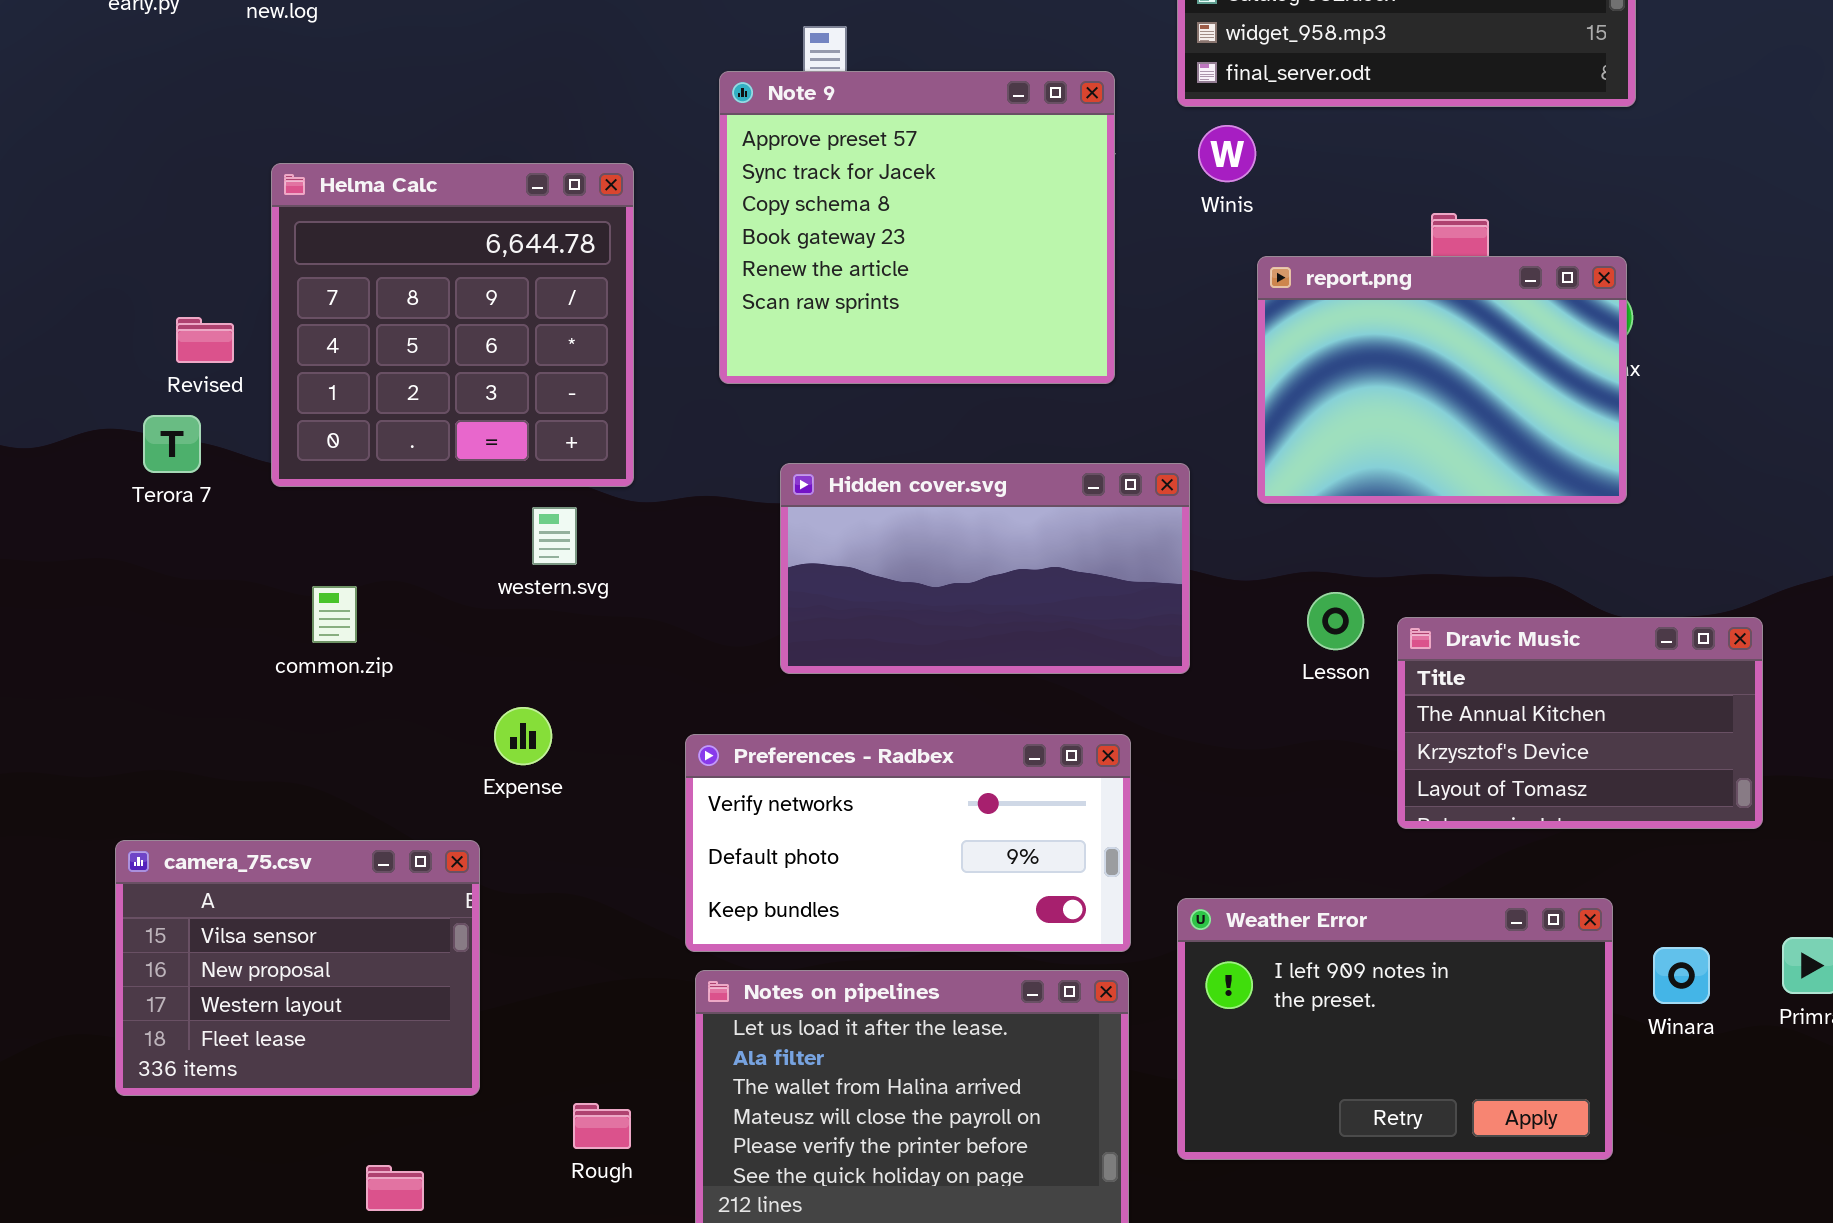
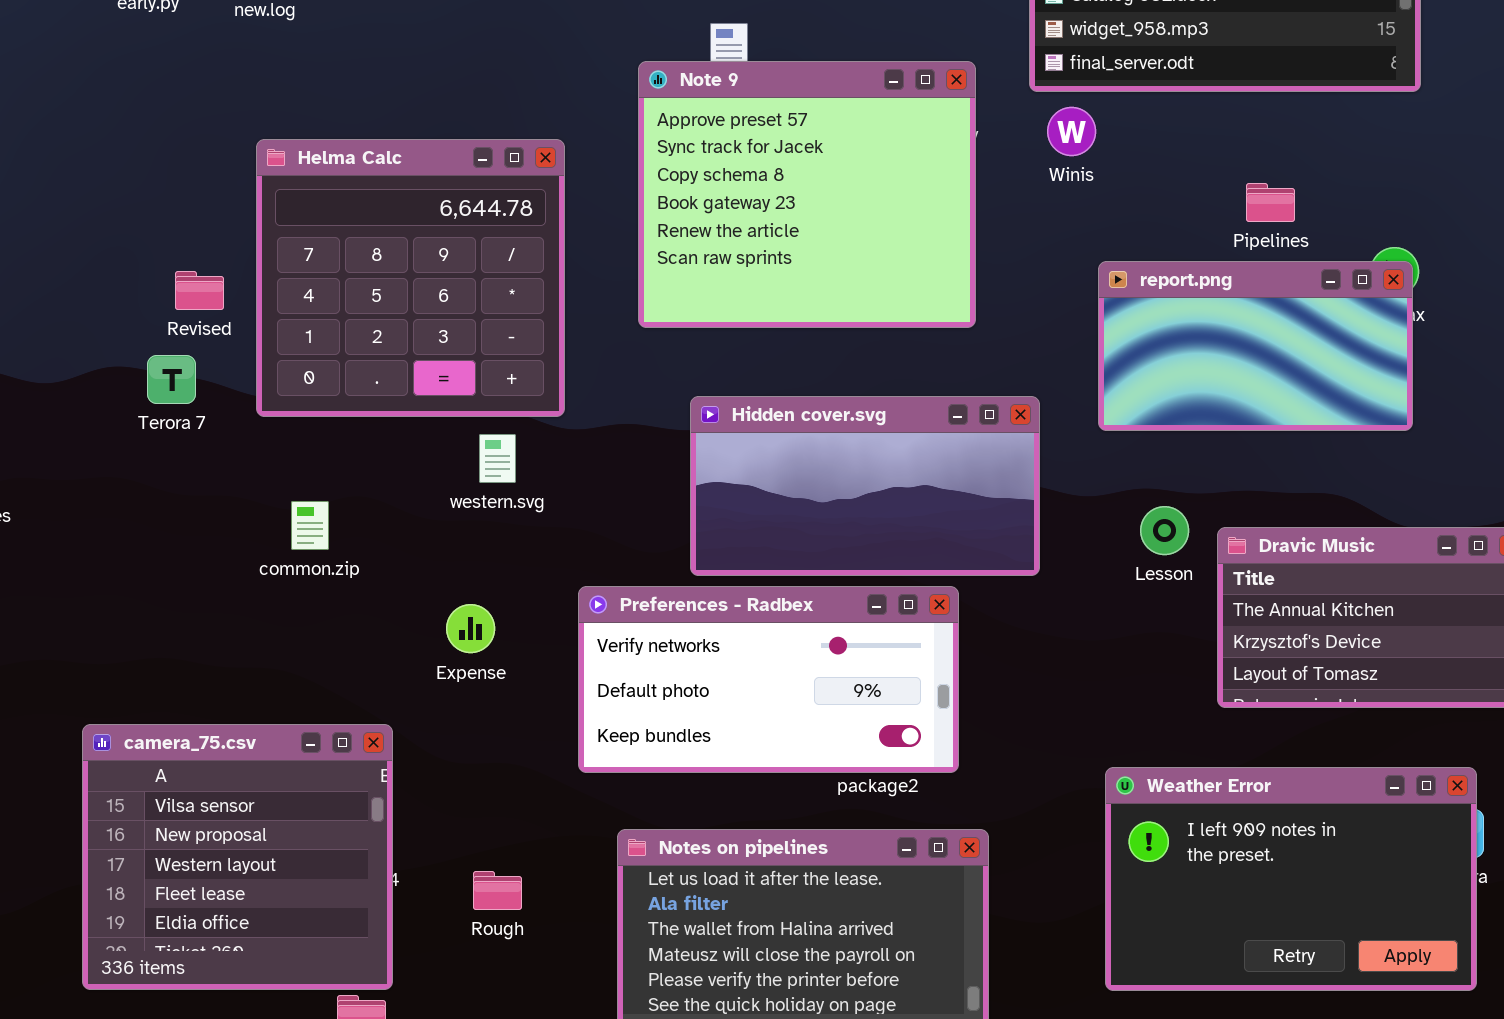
report.png: [1257,256,1627,504] -> [1098,261,1413,431], resized
Preferences - Radbex: [685,734,1131,952] -> [578,586,959,773], moved
camera_75.csv: [115,840,480,1096] -> [82,724,393,990], moved, resized
Weather Error: [1177,898,1613,1160] -> [1105,767,1477,991], moved
Rough: [573,1103,631,1149] -> [473,871,522,910], moved

